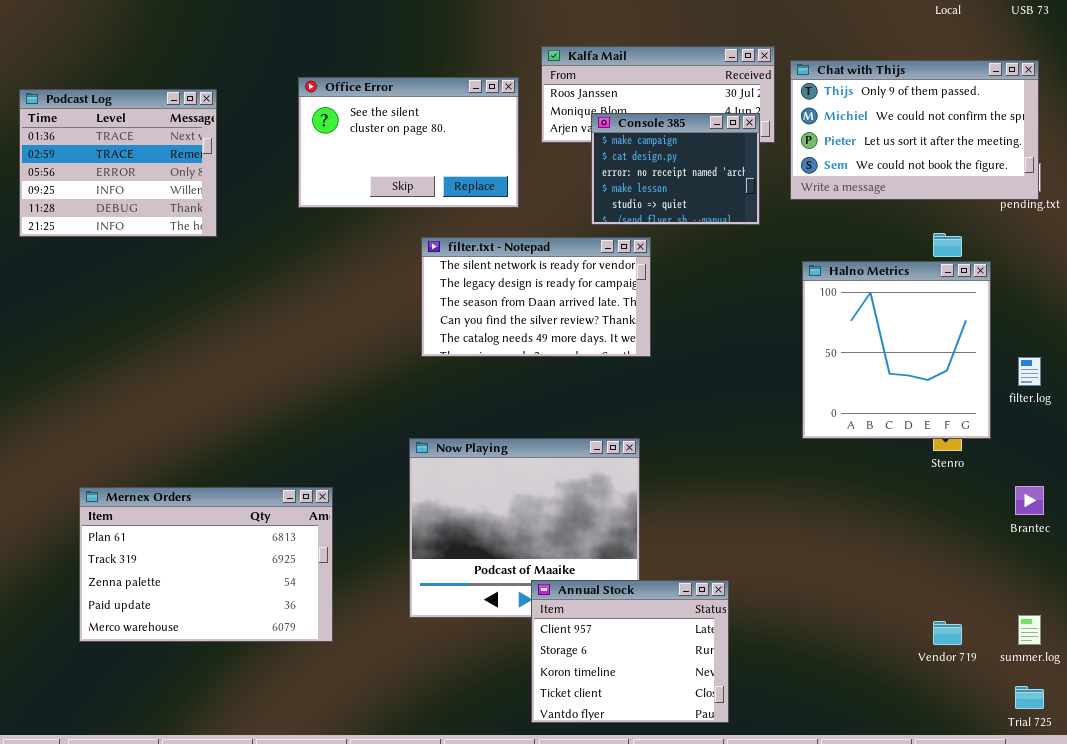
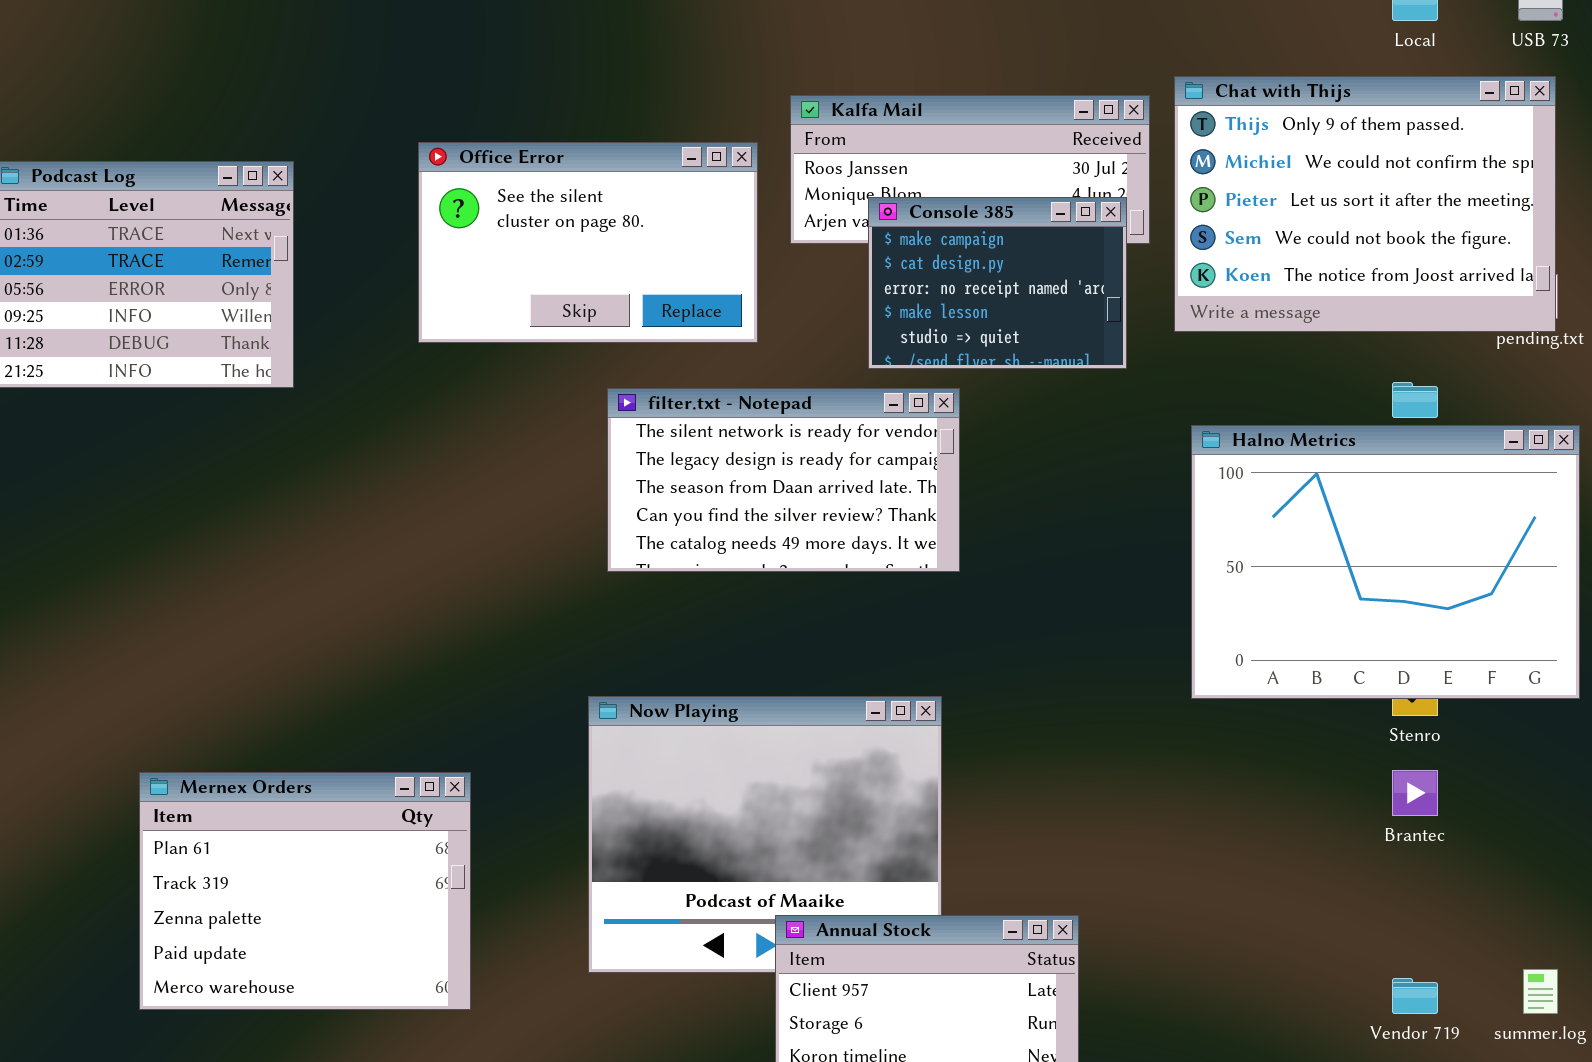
Chat with Thijs: [790,60,1039,200] -> [1174,76,1556,332], resized
Halno Metrics: [802,261,991,439] -> [1191,425,1580,699], resized
Brantec: [1015,486,1044,515] -> [1392,770,1438,816], moved
Mernex Orders: [79,487,333,642] -> [139,772,471,1010], resized

